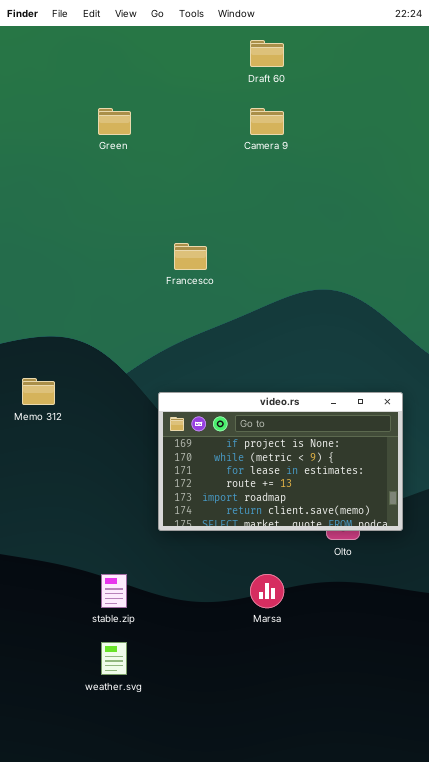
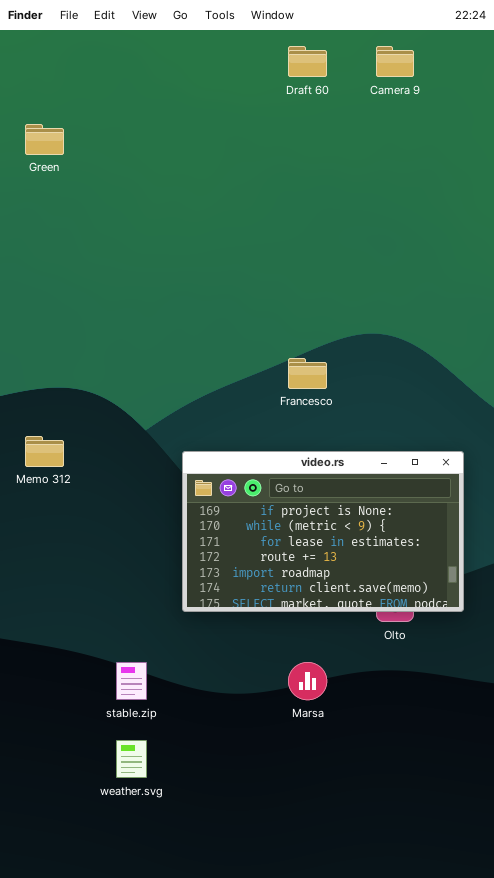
Green: [98,108,131,135] -> [25,124,64,155], moved
Camera 9: [250,108,284,135] -> [376,46,414,77], moved
Francesco: [174,243,207,270] -> [288,358,327,389], moved

